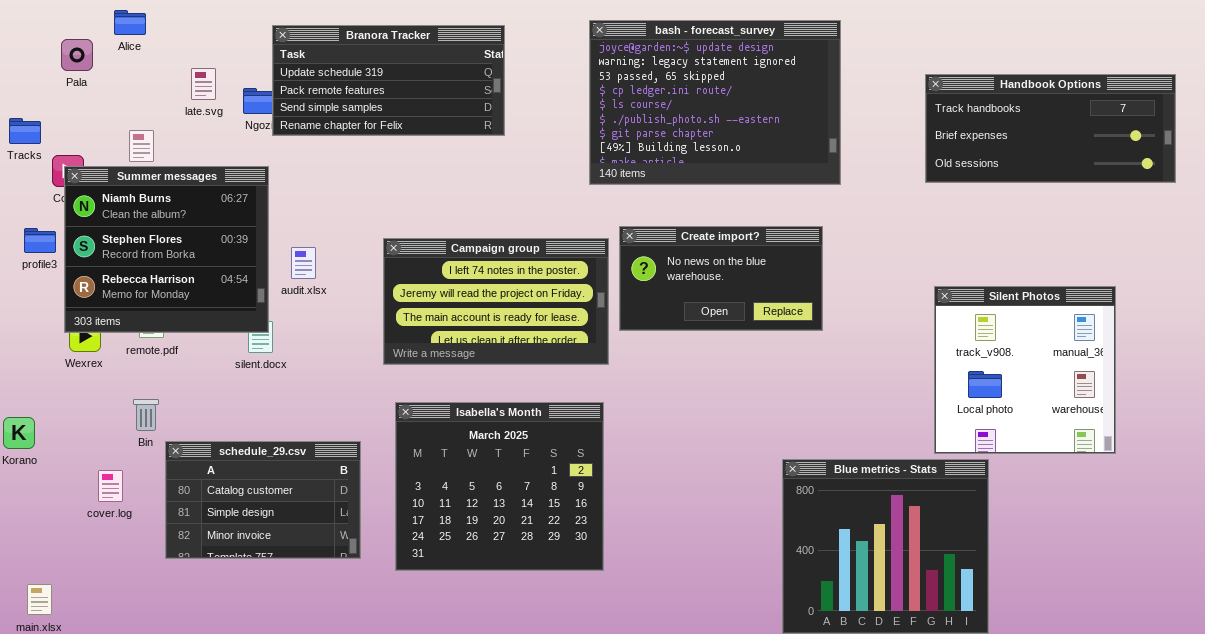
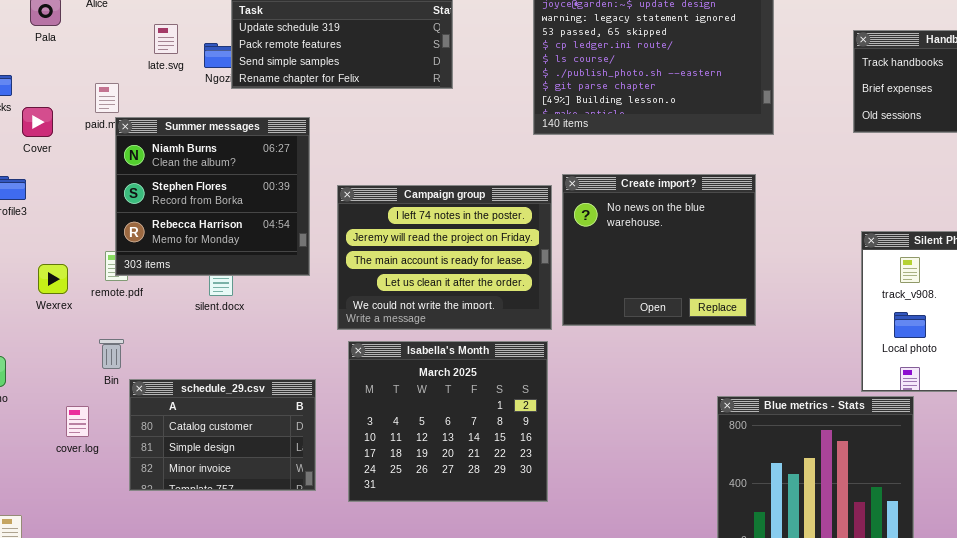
Summer messages: [64,166,269,333] -> [115,117,310,276], moved
Create import?: [619,226,823,331] -> [562,174,756,326], resized
Campaign group: [383,238,609,365] -> [337,185,552,330], resized

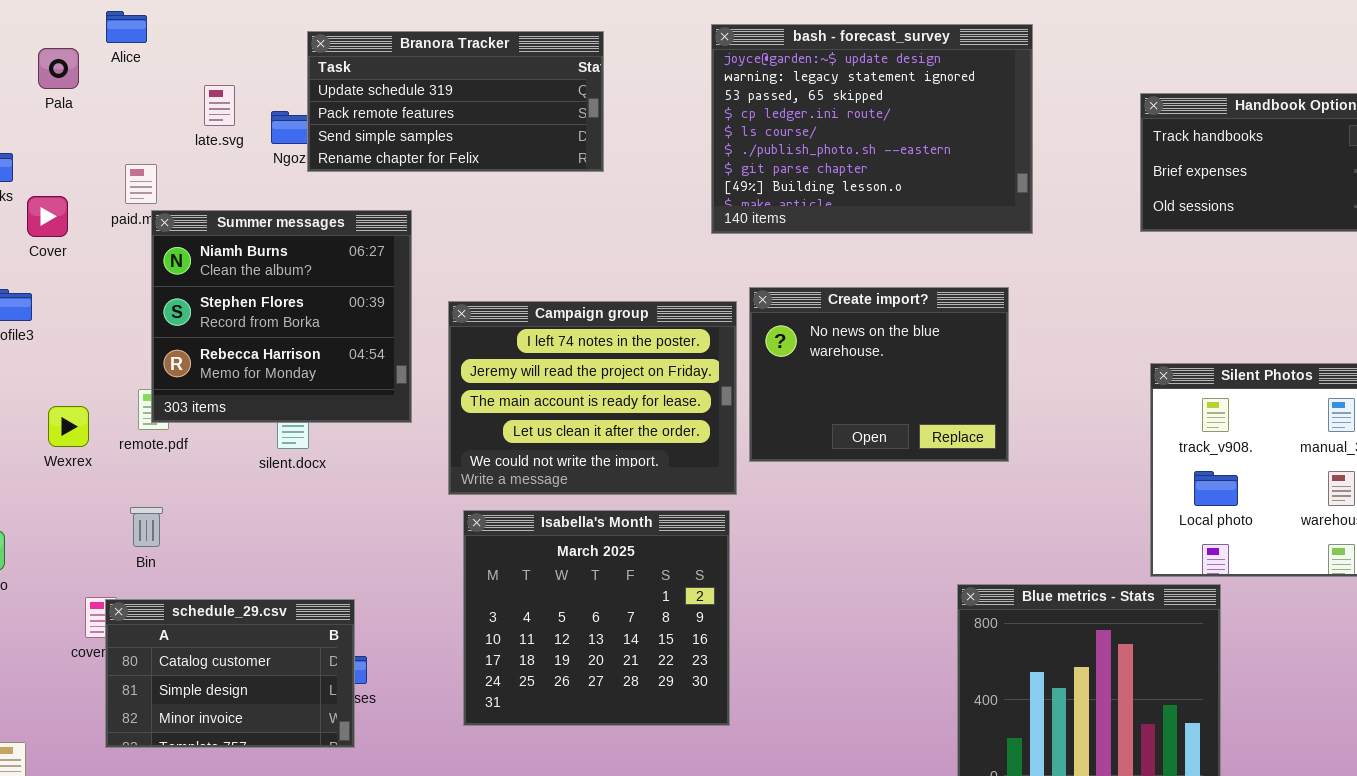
Create import?: [562,174,756,326] -> [749,287,1009,462], resized
schedule_29.csv: [129,379,316,491] -> [105,599,355,748], moved

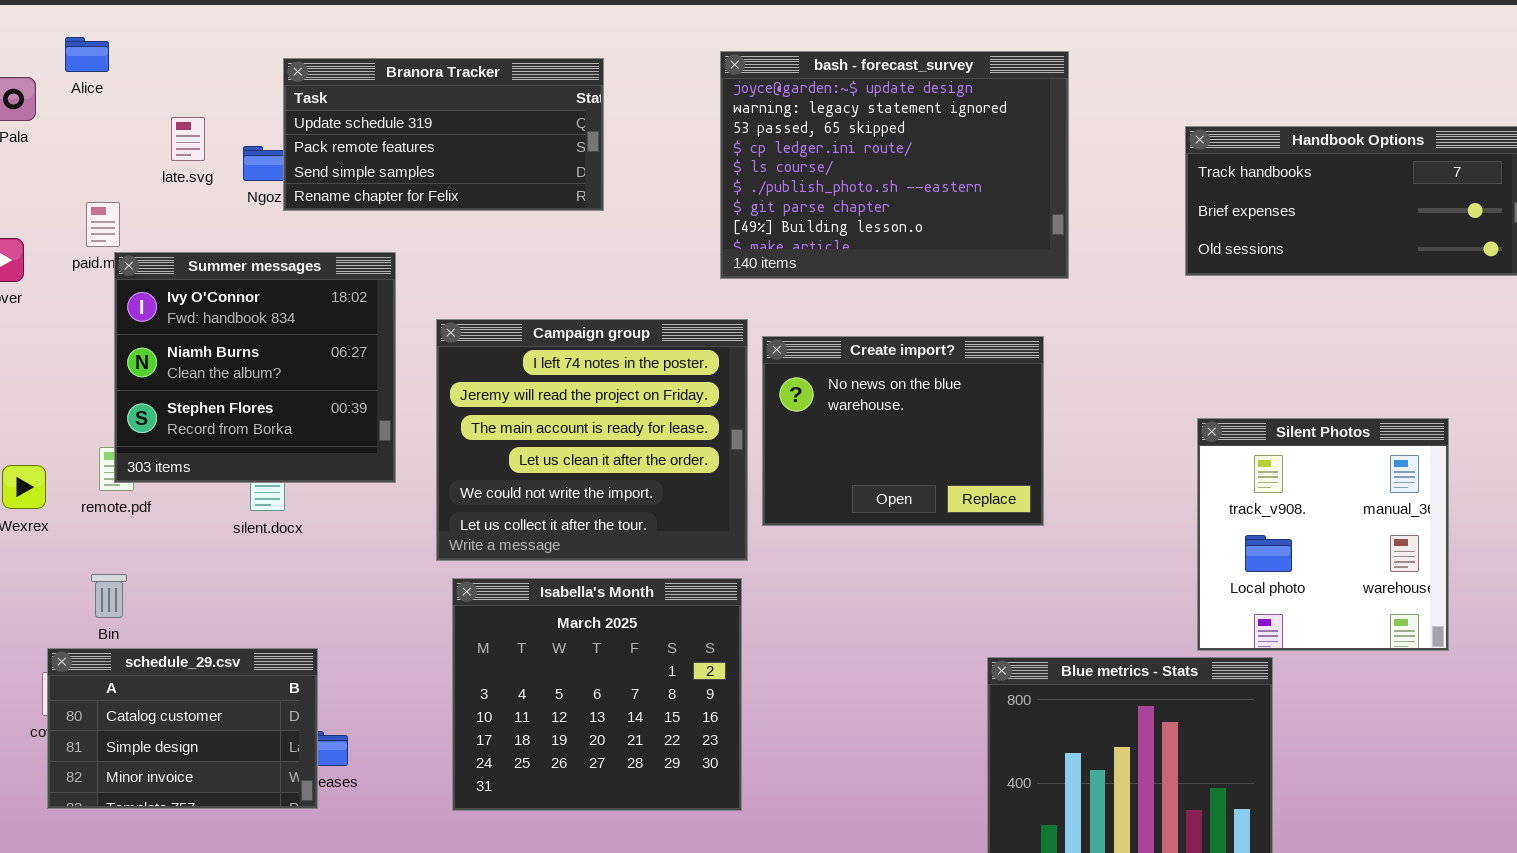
Summer messages: [151,210,412,423] -> [114,252,396,483], scrolled up 1 row
Campaign group: [448,301,737,495] -> [436,319,748,561], resized
schedule_29.csv: [105,599,355,748] -> [47,648,318,809], moved

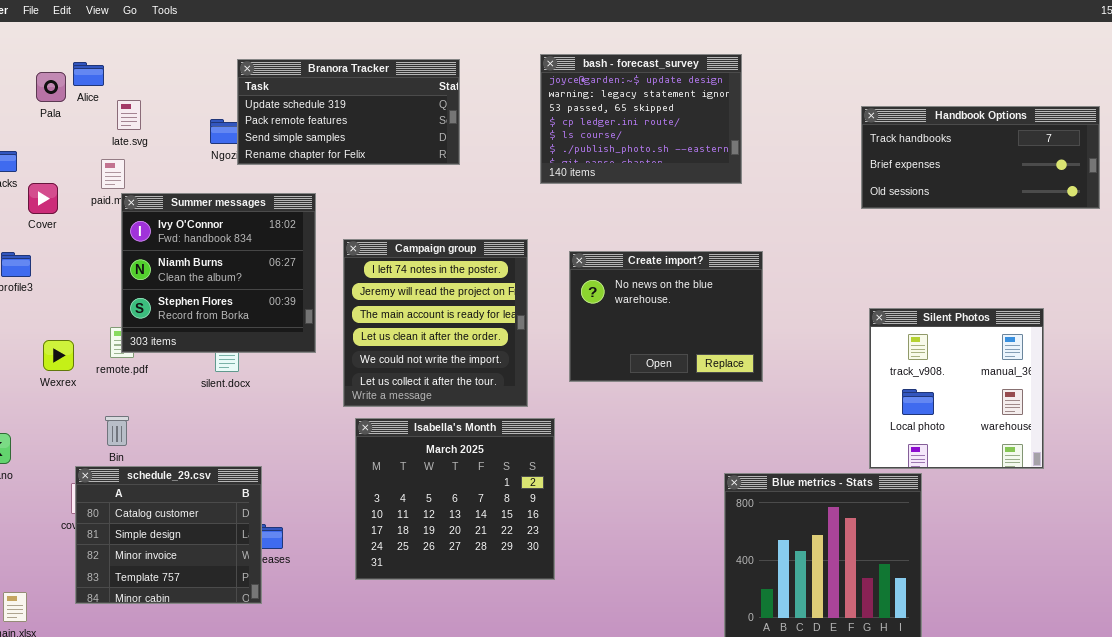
Alice: [65,37,109,72] -> [73,62,104,86], moved
bash - forecast_survey: [720,51,1069,279] -> [540,54,742,184], resized
late.svg: [171,117,205,161] -> [117,100,141,130], moved
Campaign group: [436,319,748,561] -> [343,239,528,407], resized
schedule_29.csv: [47,648,318,809] -> [75,466,262,604], resized

